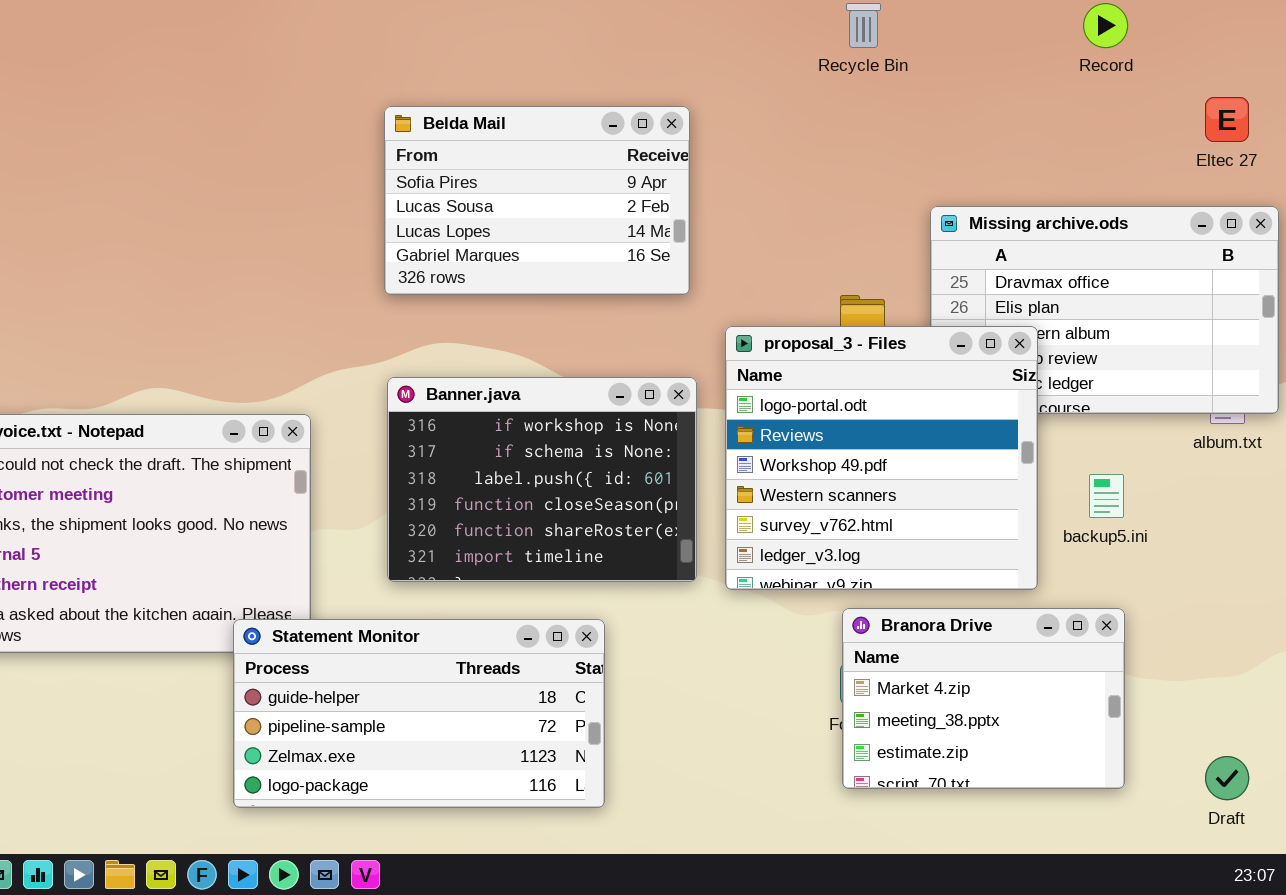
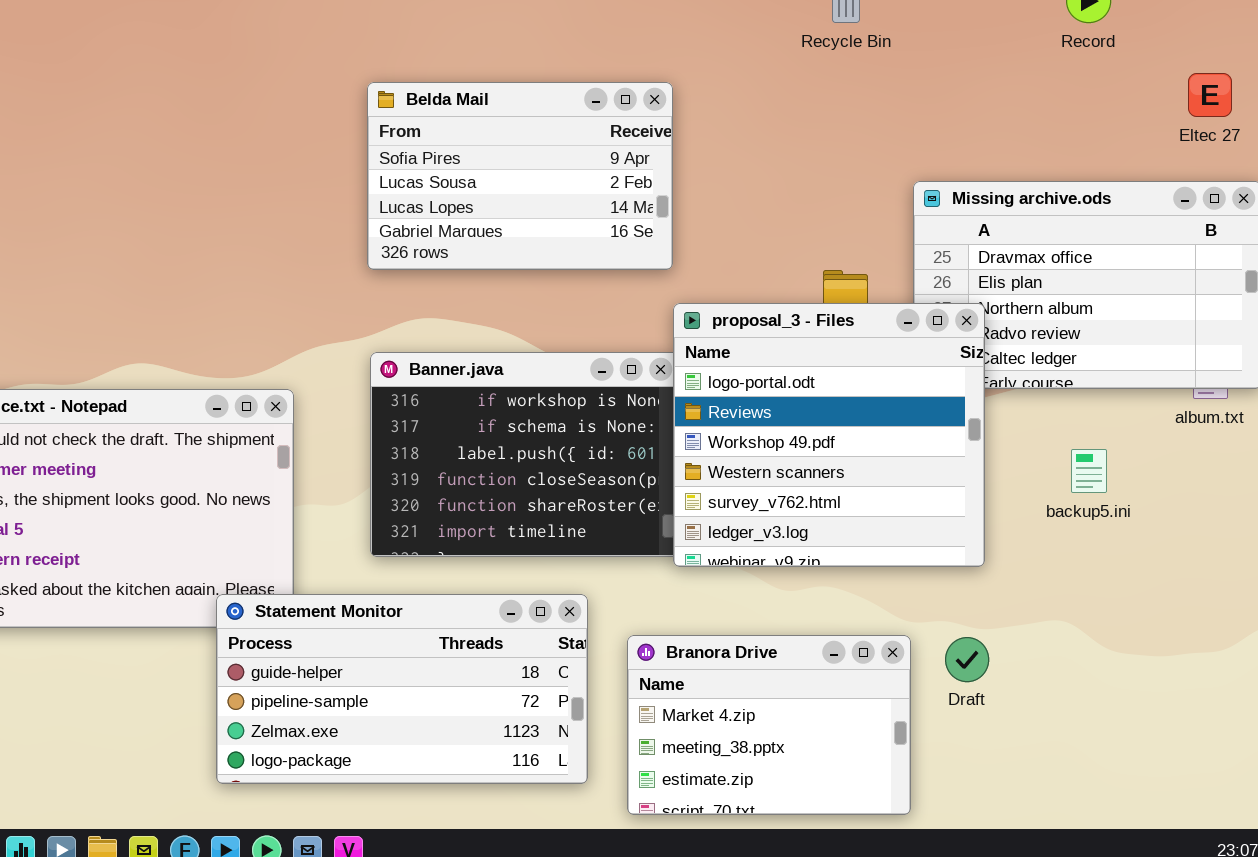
proposal_3 - Files: [725,326,1038,590] -> [673,303,985,567], moved
Branora Drive: [842,608,1125,789] -> [627,635,911,815], moved
Draft: [1205,756,1249,800] -> [945,637,989,682], moved

